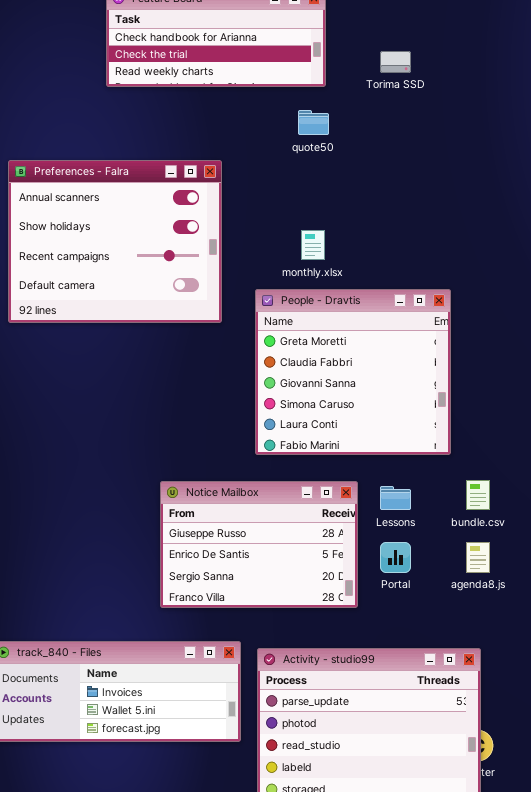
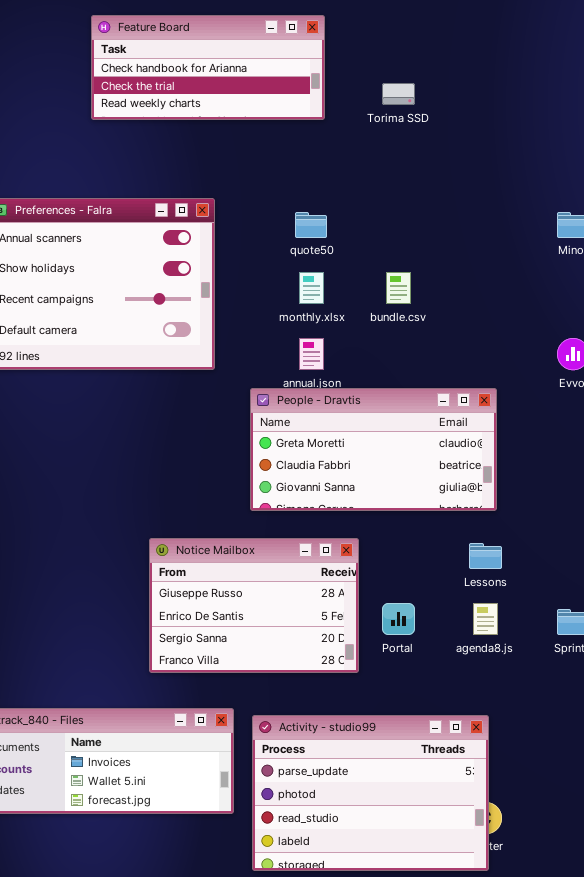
quote50: [298,110,329,135] -> [295,212,327,238], moved
People - Dravtis: [255,289,451,455] -> [250,388,497,511], resized
bundle.csv: [466,480,490,510] -> [386,272,411,304], moved
Lessons: [380,486,411,510] -> [469,543,502,569], moved

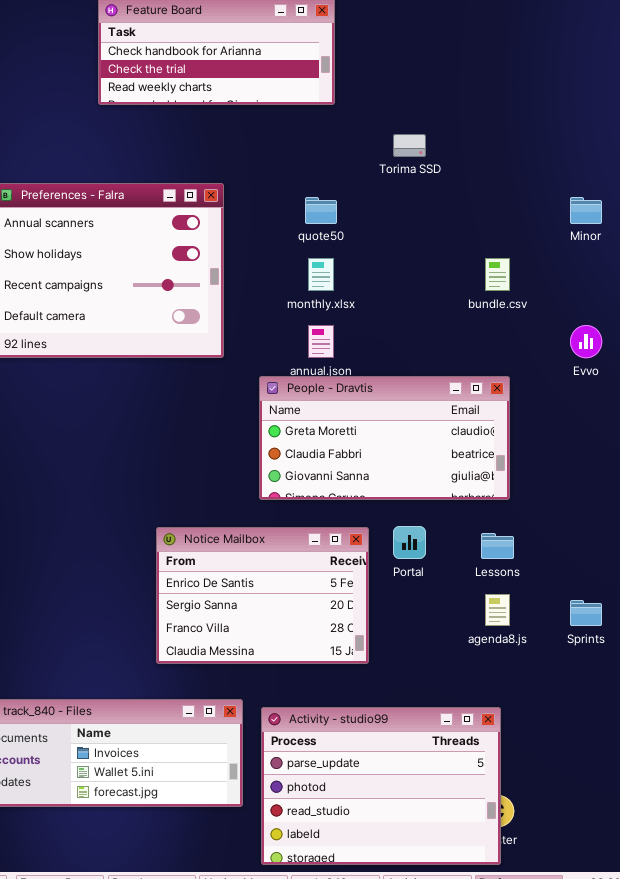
Torima SSD: [382,83,415,105] -> [393,134,426,157], moved
bundle.csv: [386,272,411,304] -> [485,258,510,291], moved
Notice Mailbox: [149,538,359,673] -> [156,527,369,664], scrolled down 1 row
Portal: [382,603,415,635] -> [393,526,426,559], moved

